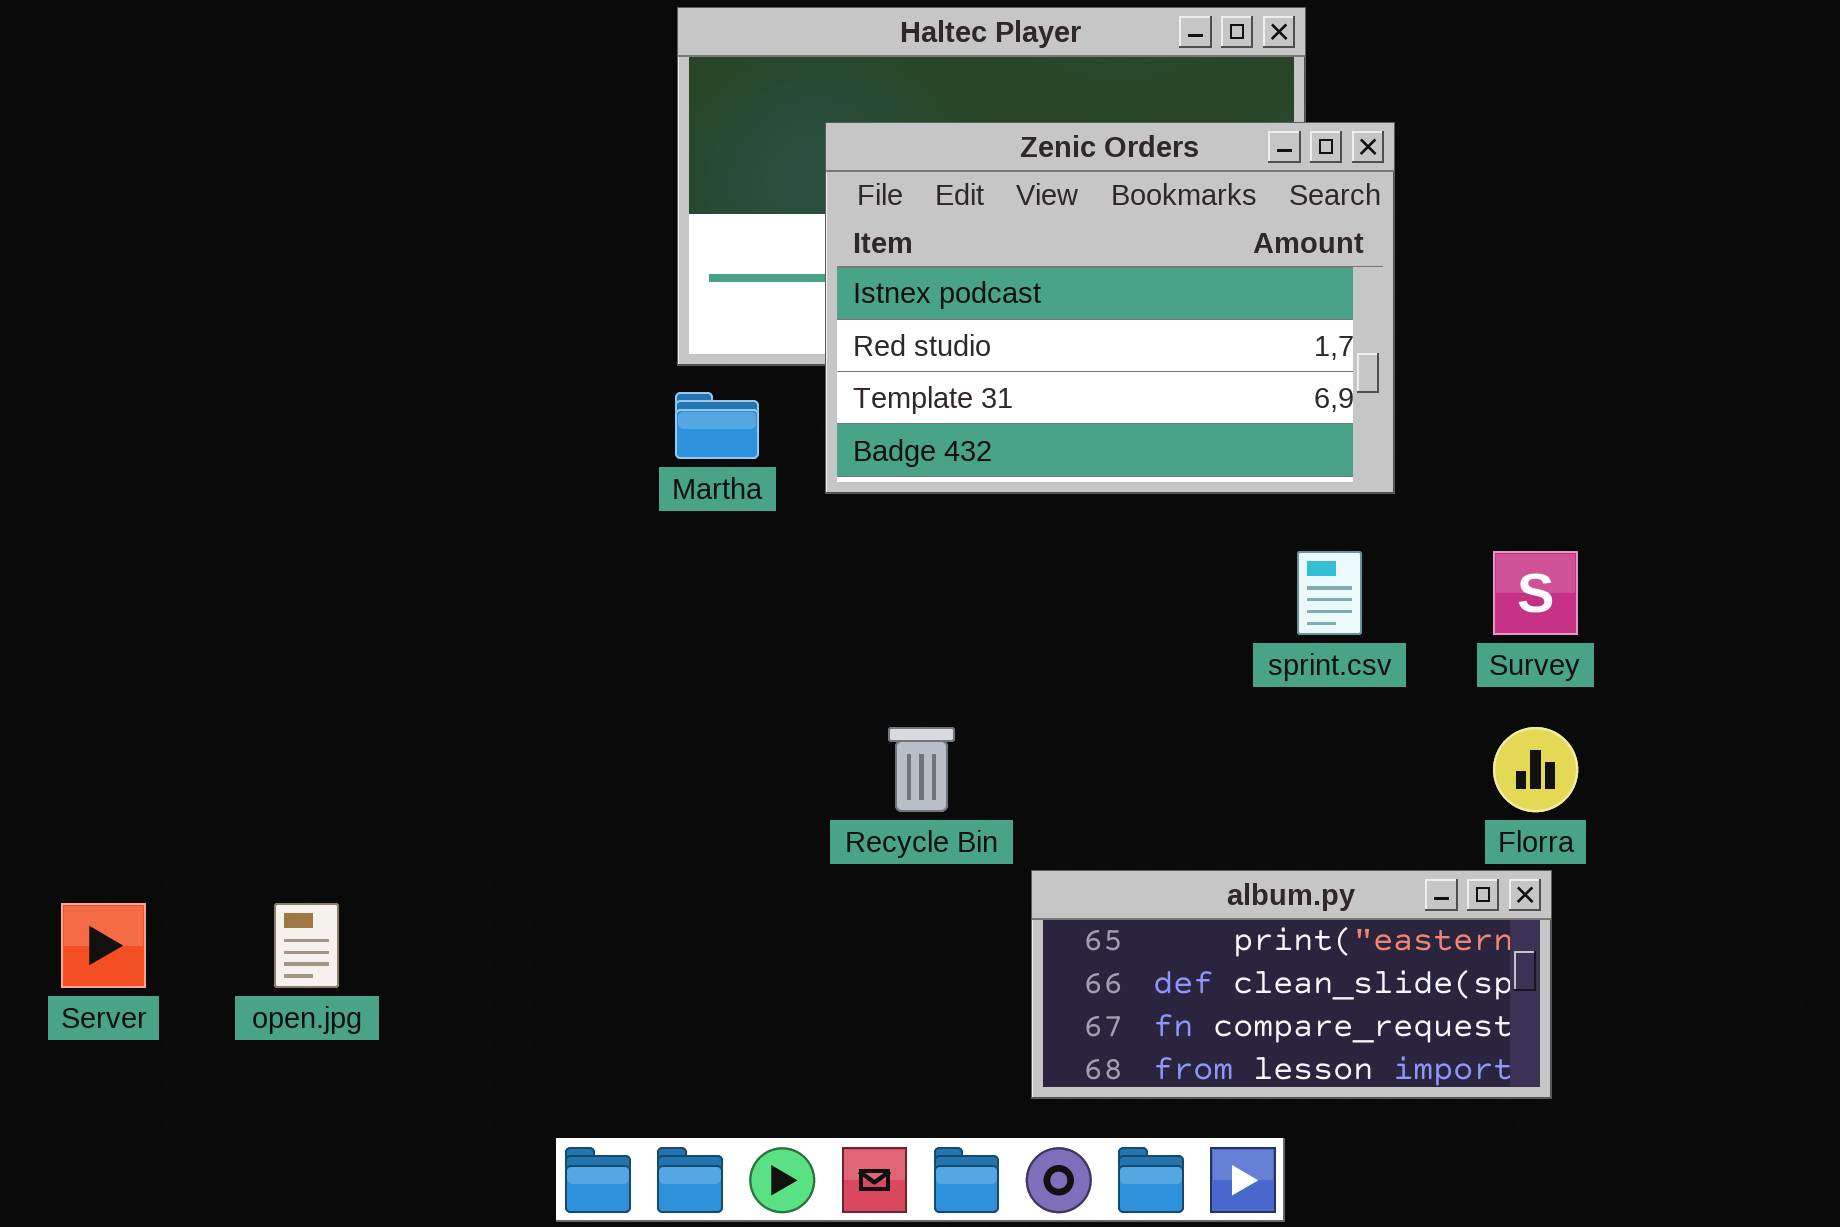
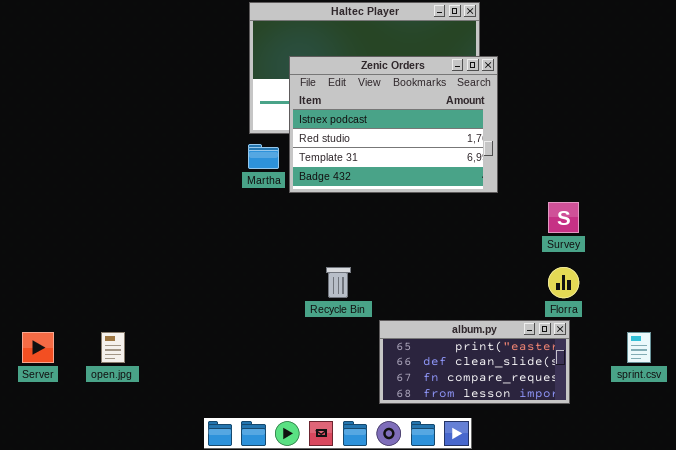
Zenic Orders: [825,122,1395,494] -> [289,56,498,193], moved
sprint.csv: [1297,551,1362,635] -> [627,332,651,363], moved

